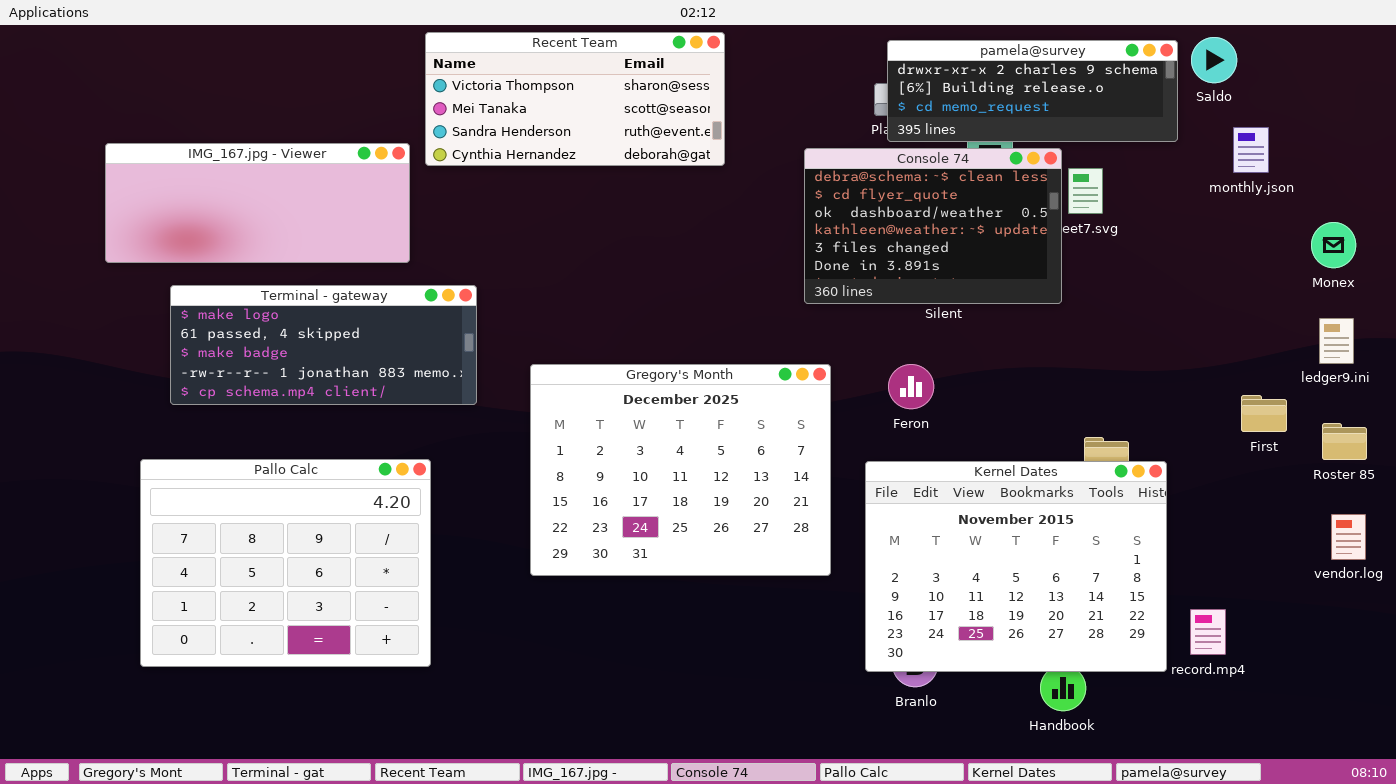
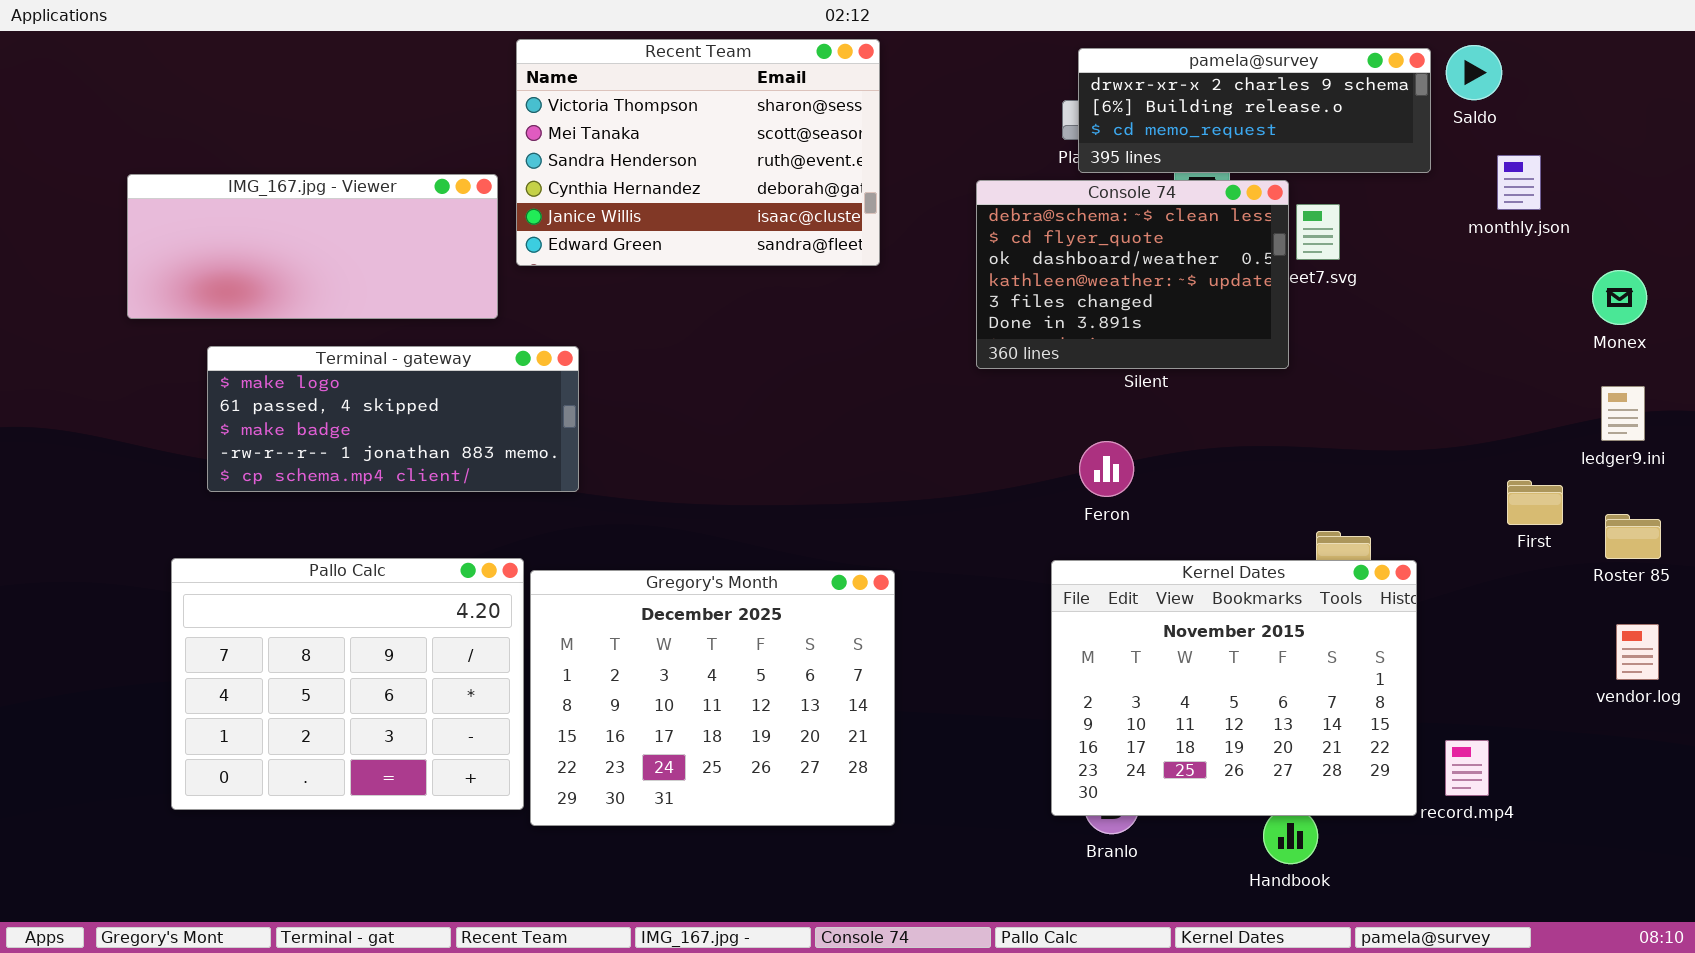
Recent Team: [425,32,725,166] -> [516,39,880,266], resized
Gregory's Month: [530,364,831,576] -> [530,570,895,826], moved

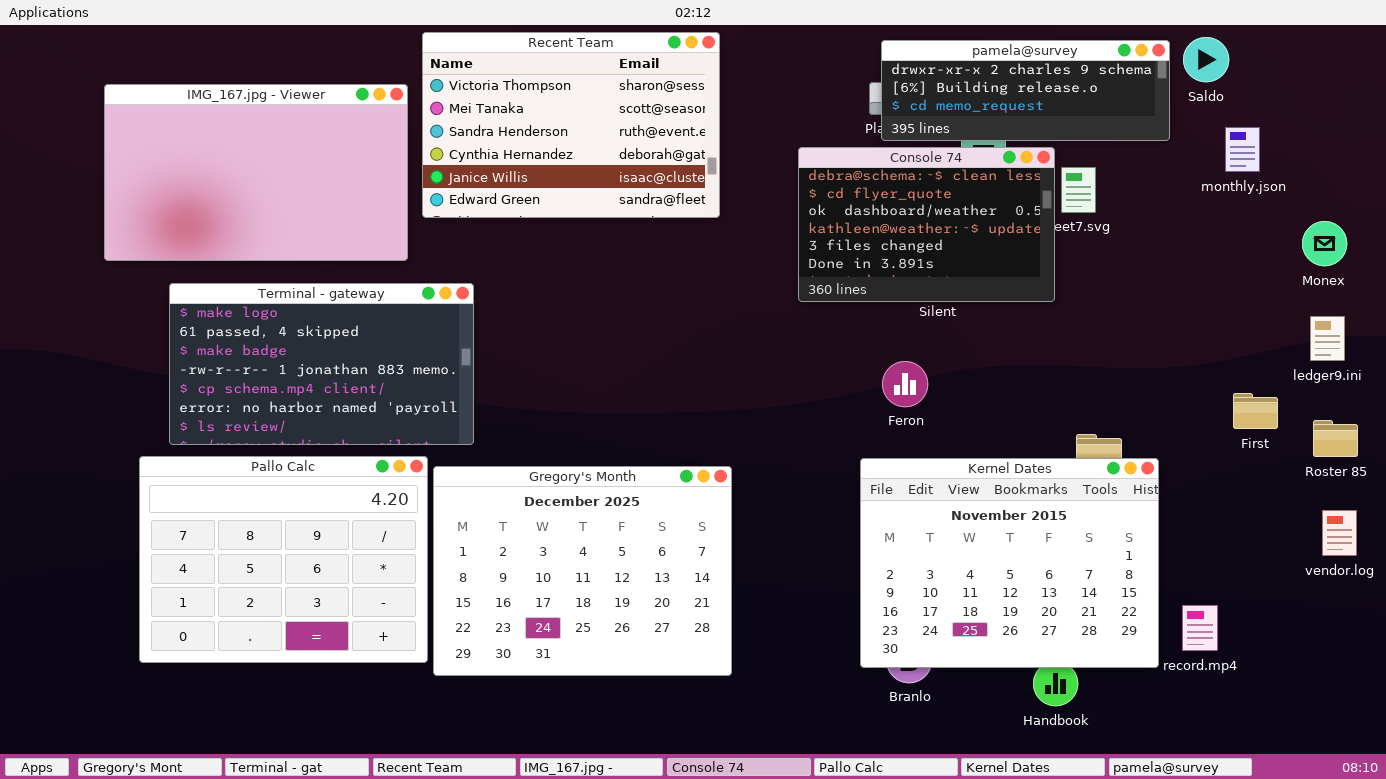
IMG_167.jpg - Viewer: [127,174,498,319] -> [104,84,408,261], resized
Terminal - gateway: [207,346,579,492] -> [169,283,474,445], resized

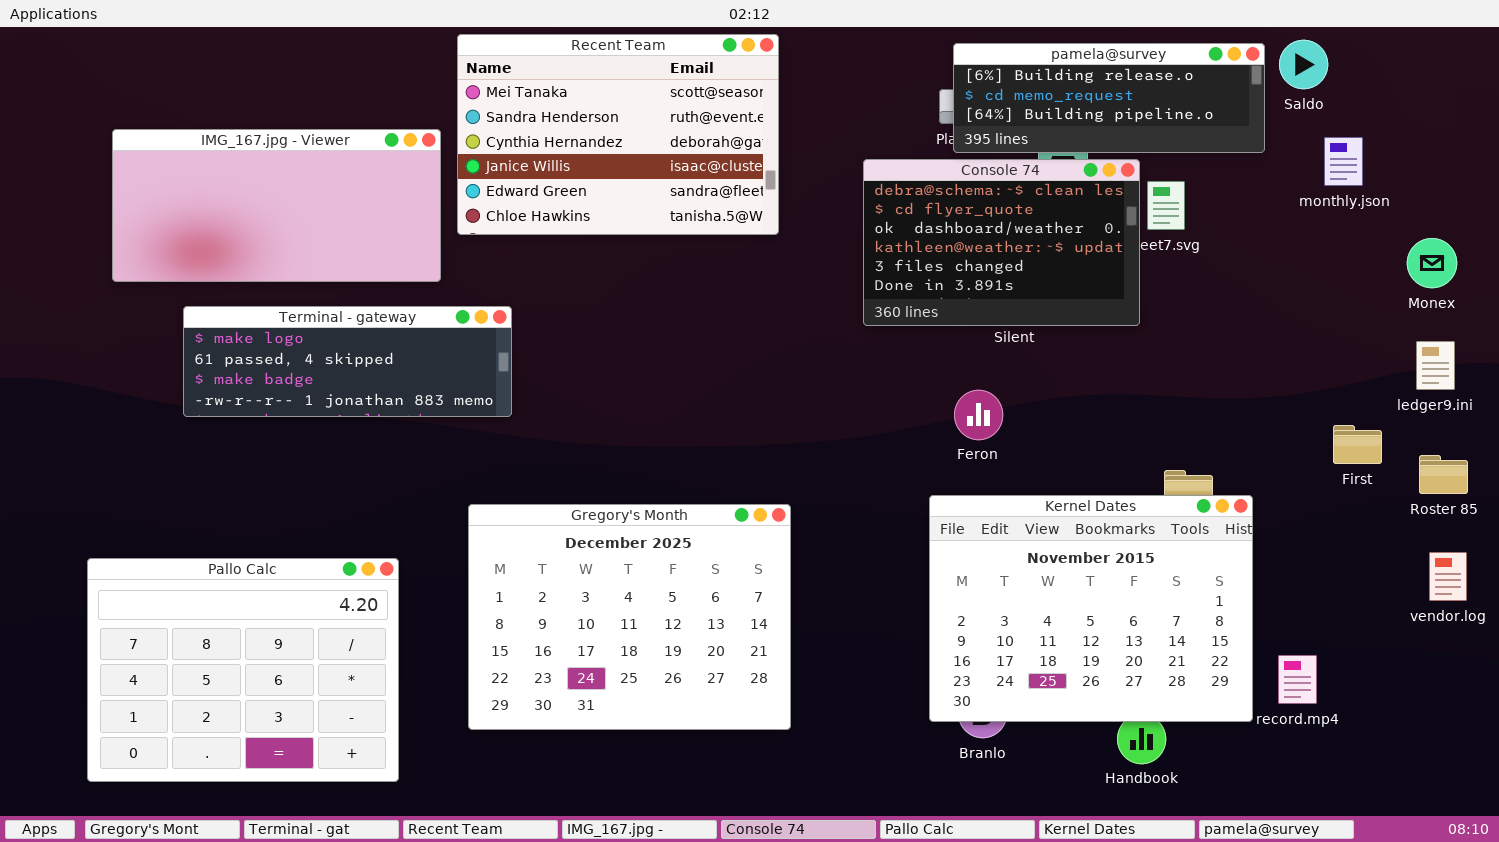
Recent Team: [422,32,720,218] -> [457,34,779,235], scrolled down 1 row
pamela@survey: [881,40,1170,141] -> [953,43,1265,153], scrolled down 1 row
IMG_167.jpg - Viewer: [104,84,408,261] -> [112,129,441,282], resized
Terminal - gateway: [169,283,474,445] -> [183,306,512,417], resized
Pallo Calc: [139,456,428,663] -> [87,558,399,782], moved

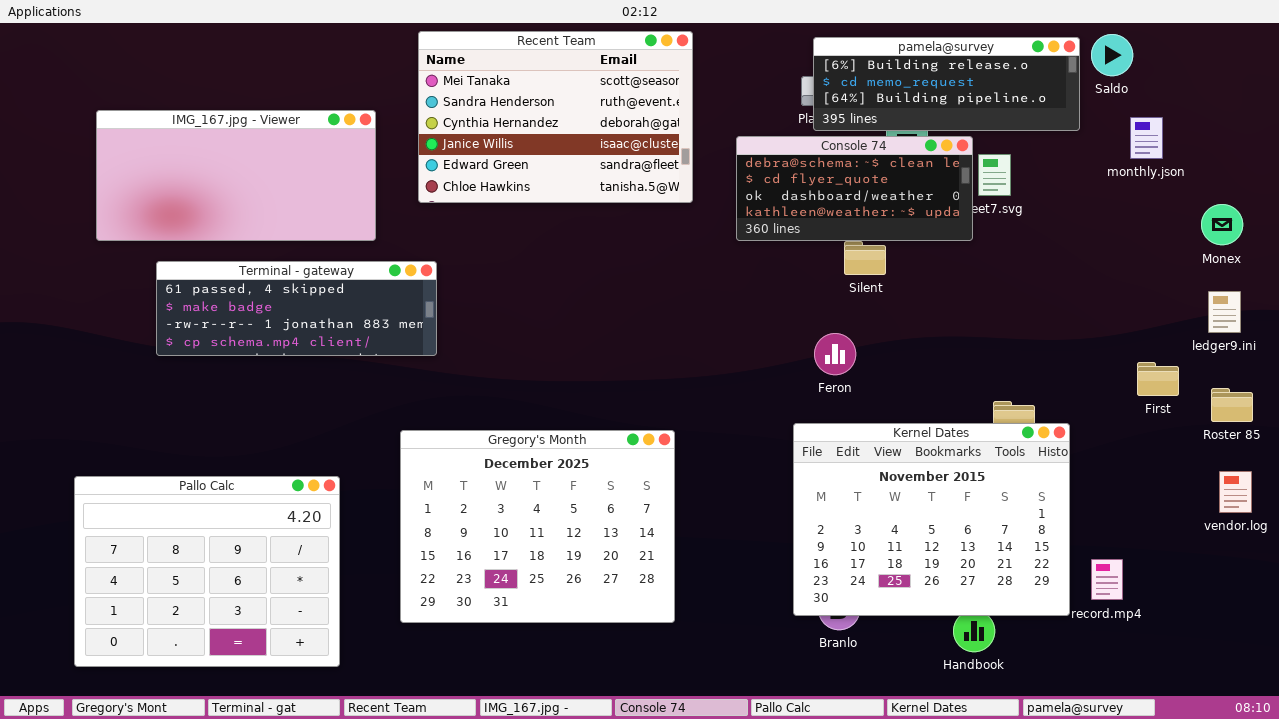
Recent Team: [457,34,779,235] -> [418,31,693,203], moved
Console 74: [863,159,1140,326] -> [736,136,973,241], resized
Terminal - gateway: [183,306,512,417] -> [156,261,437,356], scrolled down 1 row

